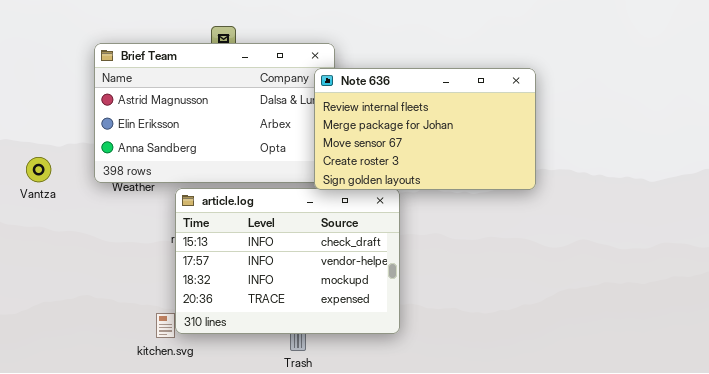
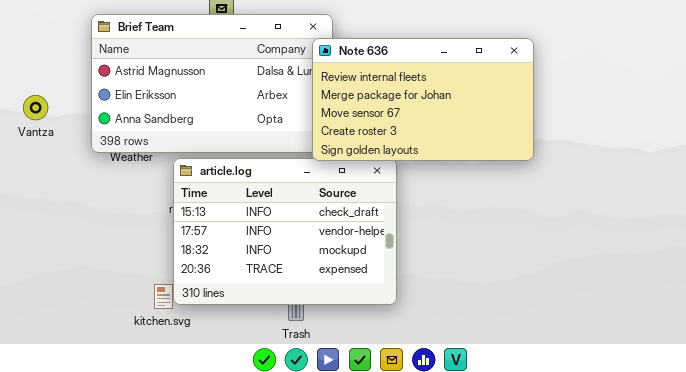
Vantza: [26,157,51,182] -> [23,95,48,120], moved

